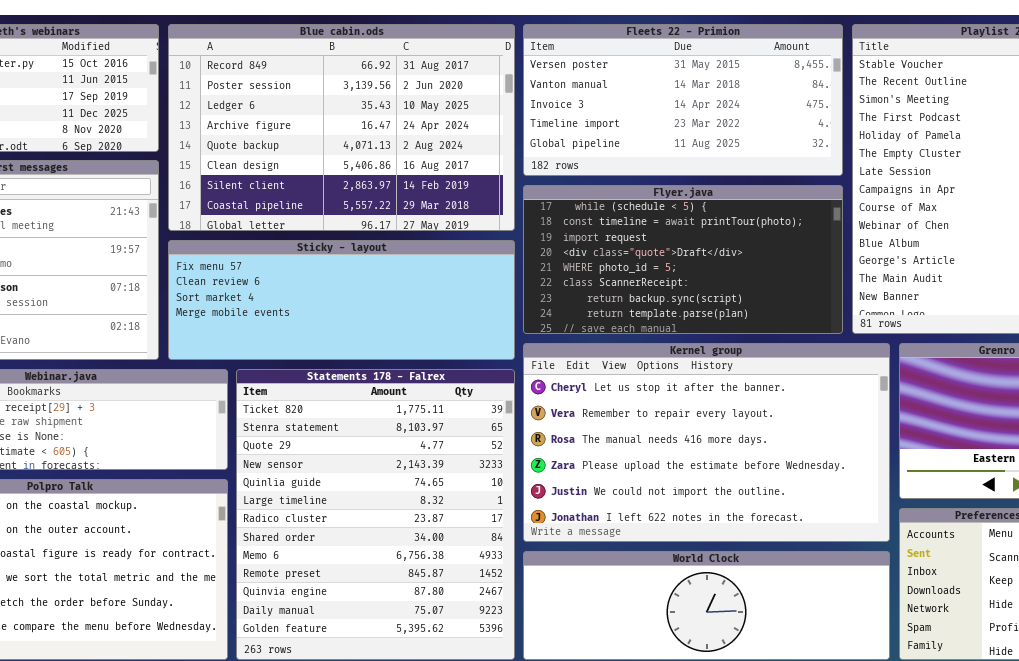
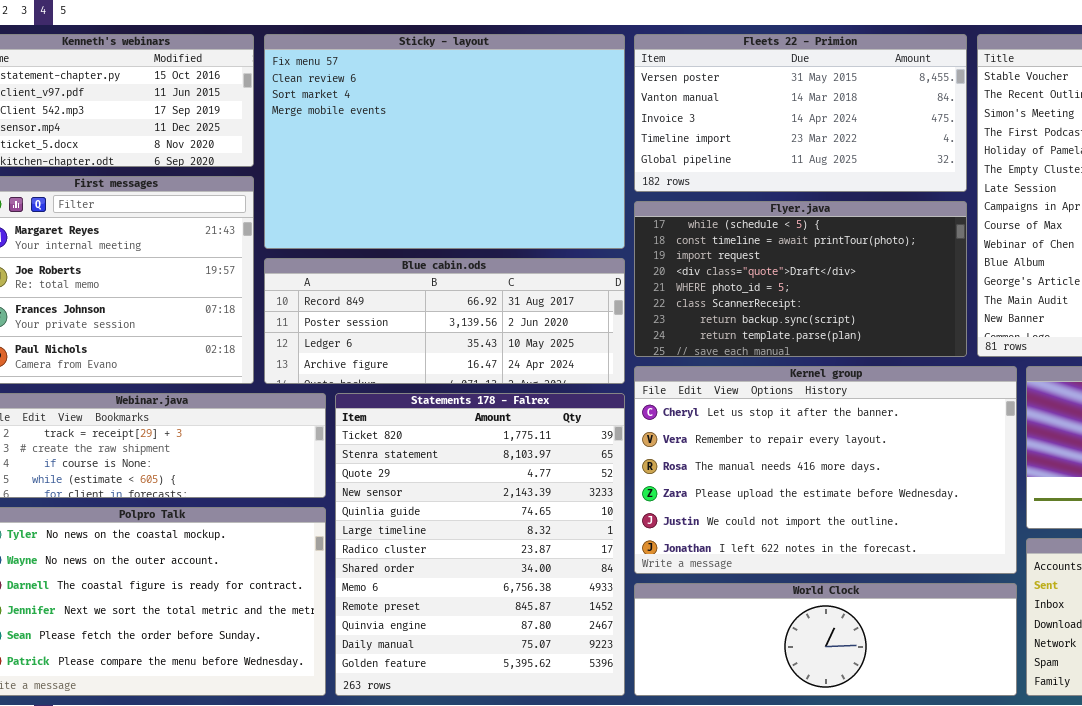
Blue cabin.ods: [168,24,515,231] -> [264,258,625,384], moved, resized
Sticky - layout: [168,240,515,360] -> [264,34,625,249], moved, resized

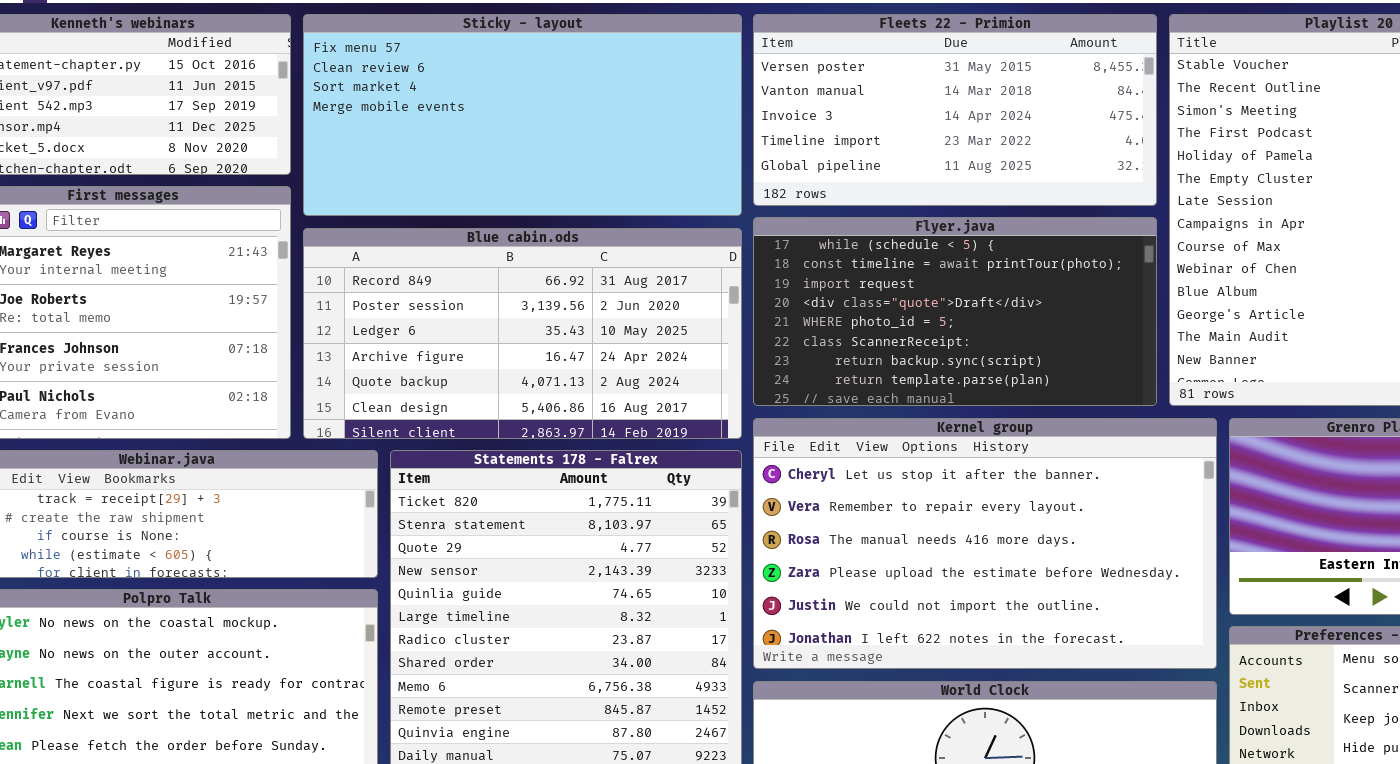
Sticky - layout: [264,34,625,249] -> [303,14,742,216], resized
Blue cabin.ods: [264,258,625,384] -> [303,228,742,439], resized

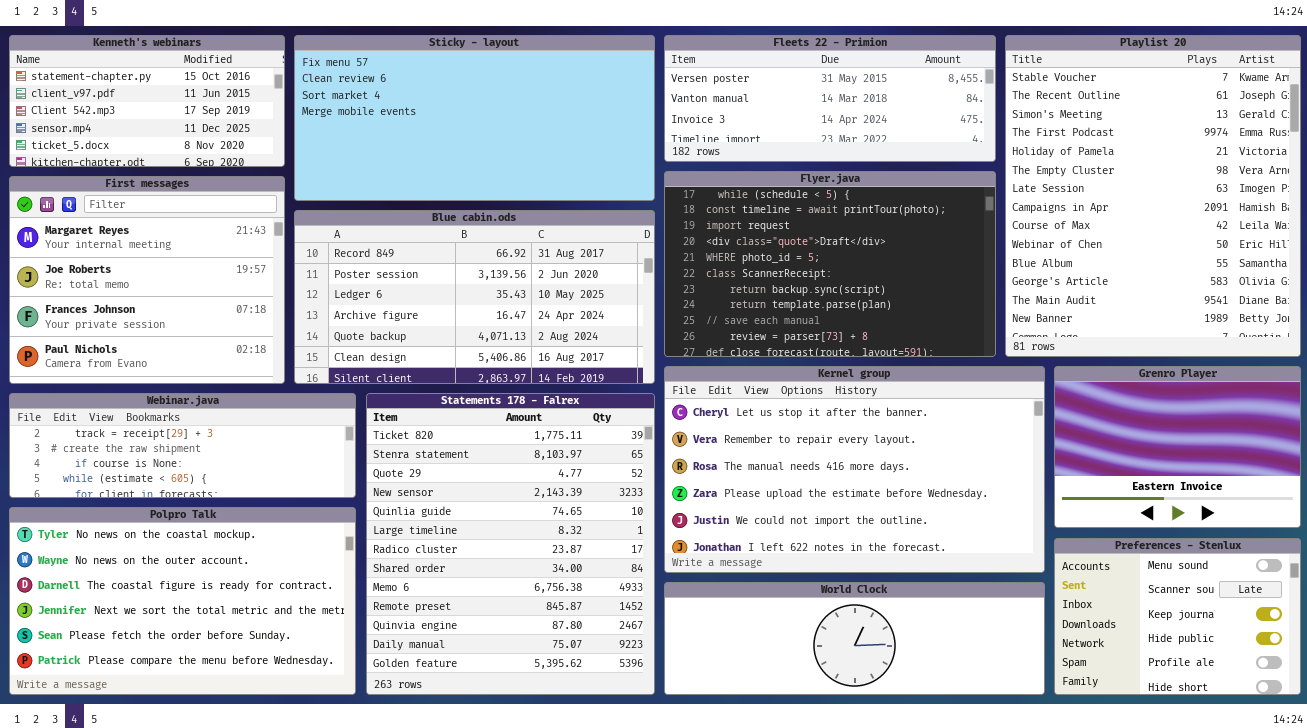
Fleets 22 - Primion: [753,14,1157,206] -> [664,35,996,162], resized
Flyer.java: [753,217,1157,406] -> [664,171,996,357], resized

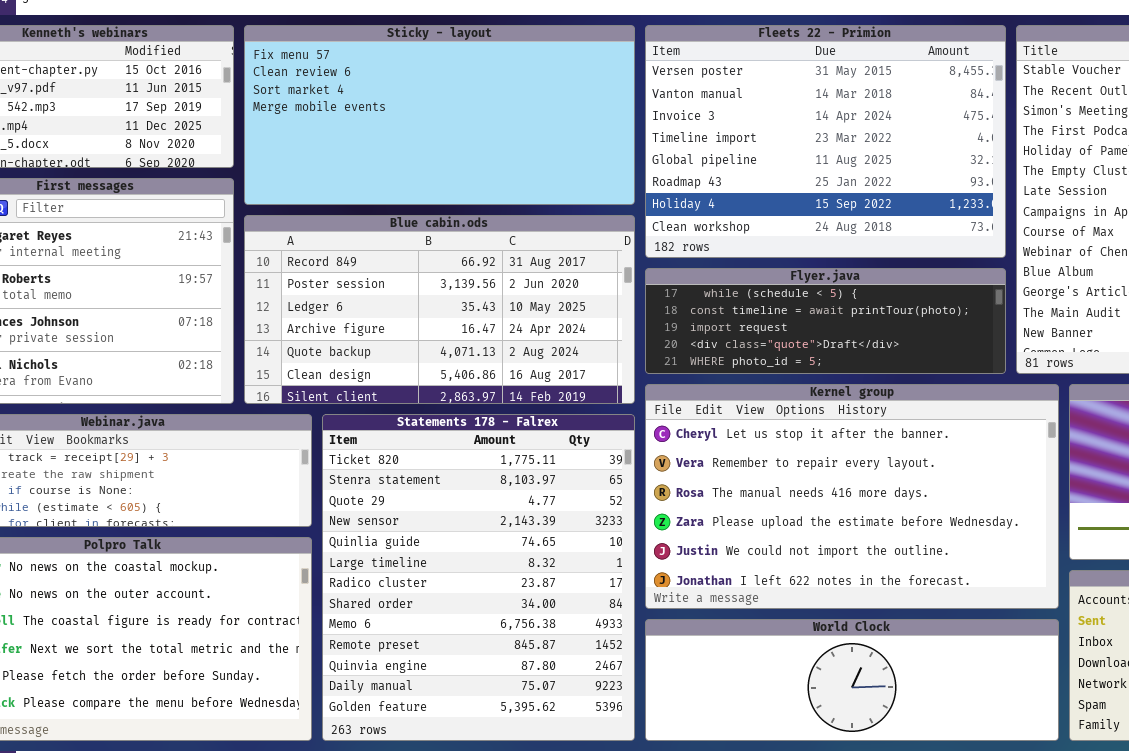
Fleets 22 - Primion: [664,35,996,162] -> [645,25,1006,258], resized
Flyer.java: [664,171,996,357] -> [645,268,1006,374], resized

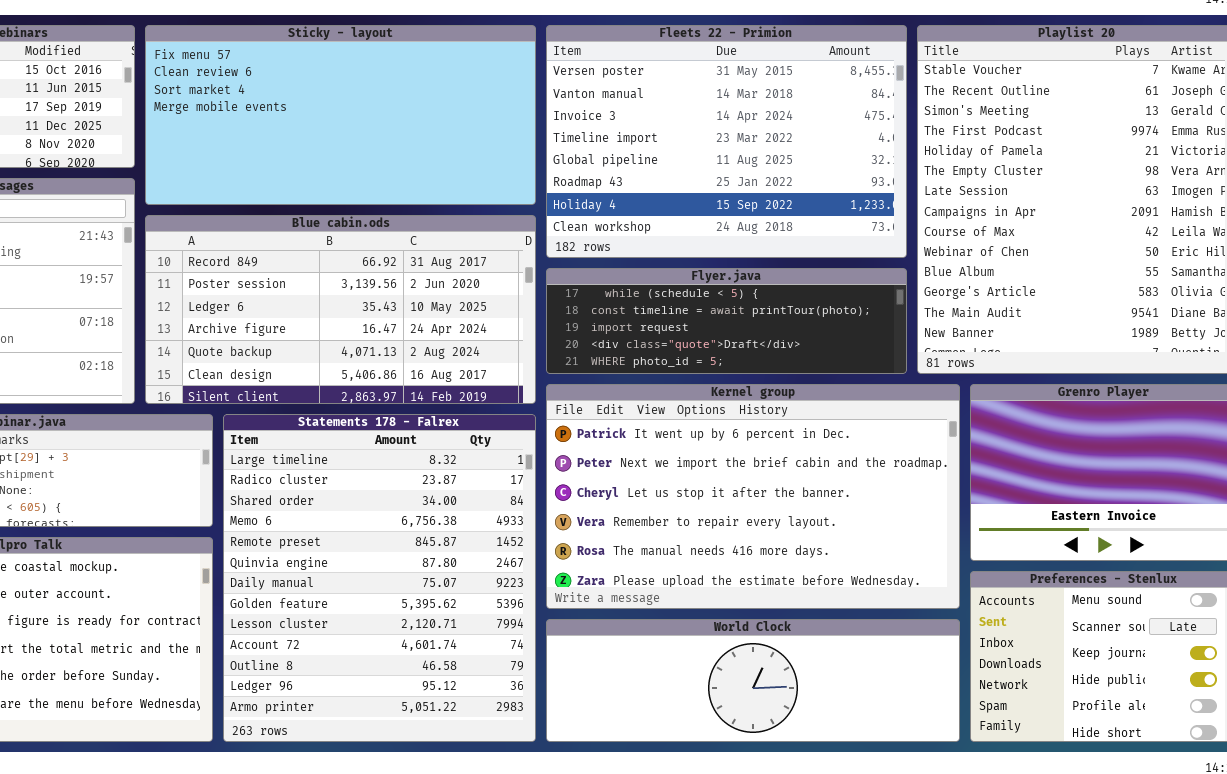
Kernel group: [645,384,1059,609] -> [546,384,960,609], scrolled up 2 rows
Statements 178 - Falrex: [322,414,635,741] -> [223,414,536,742], scrolled down 5 rows

